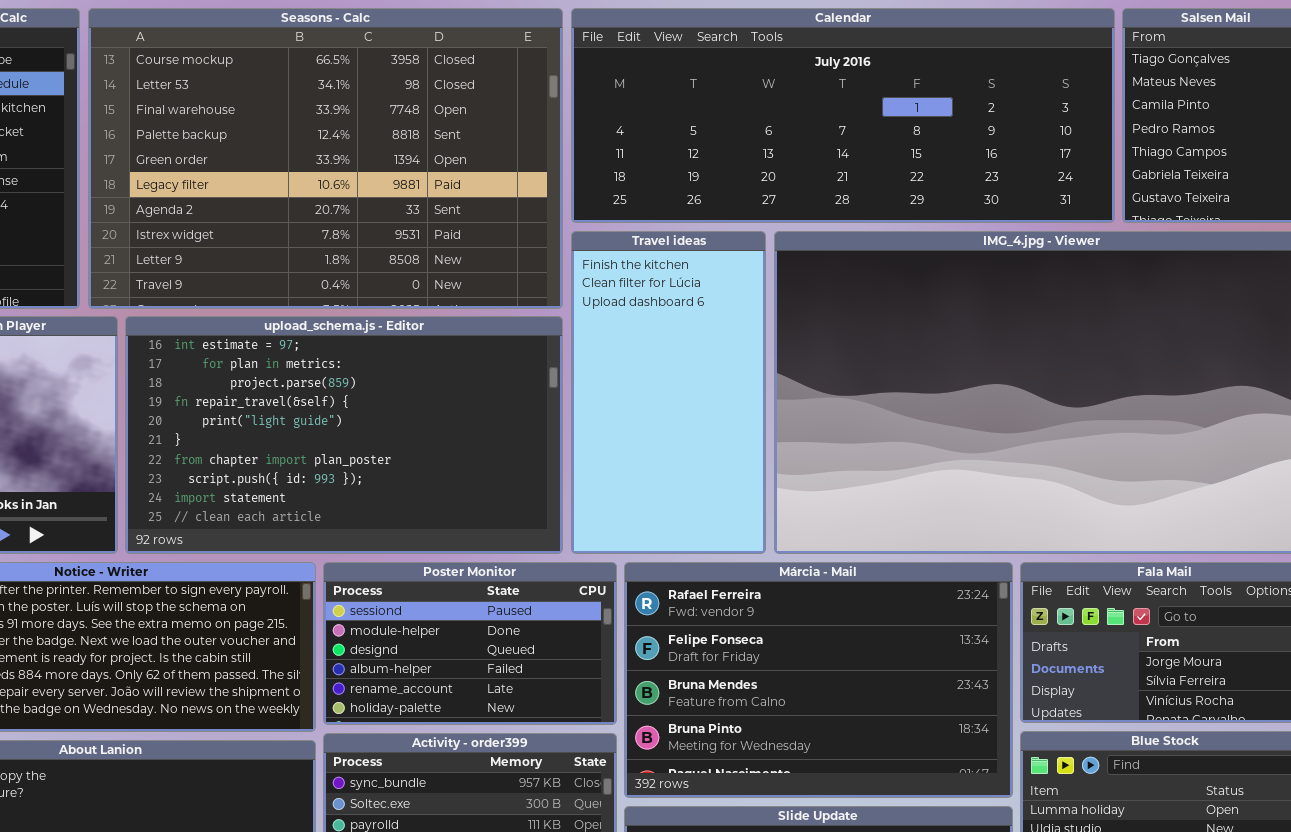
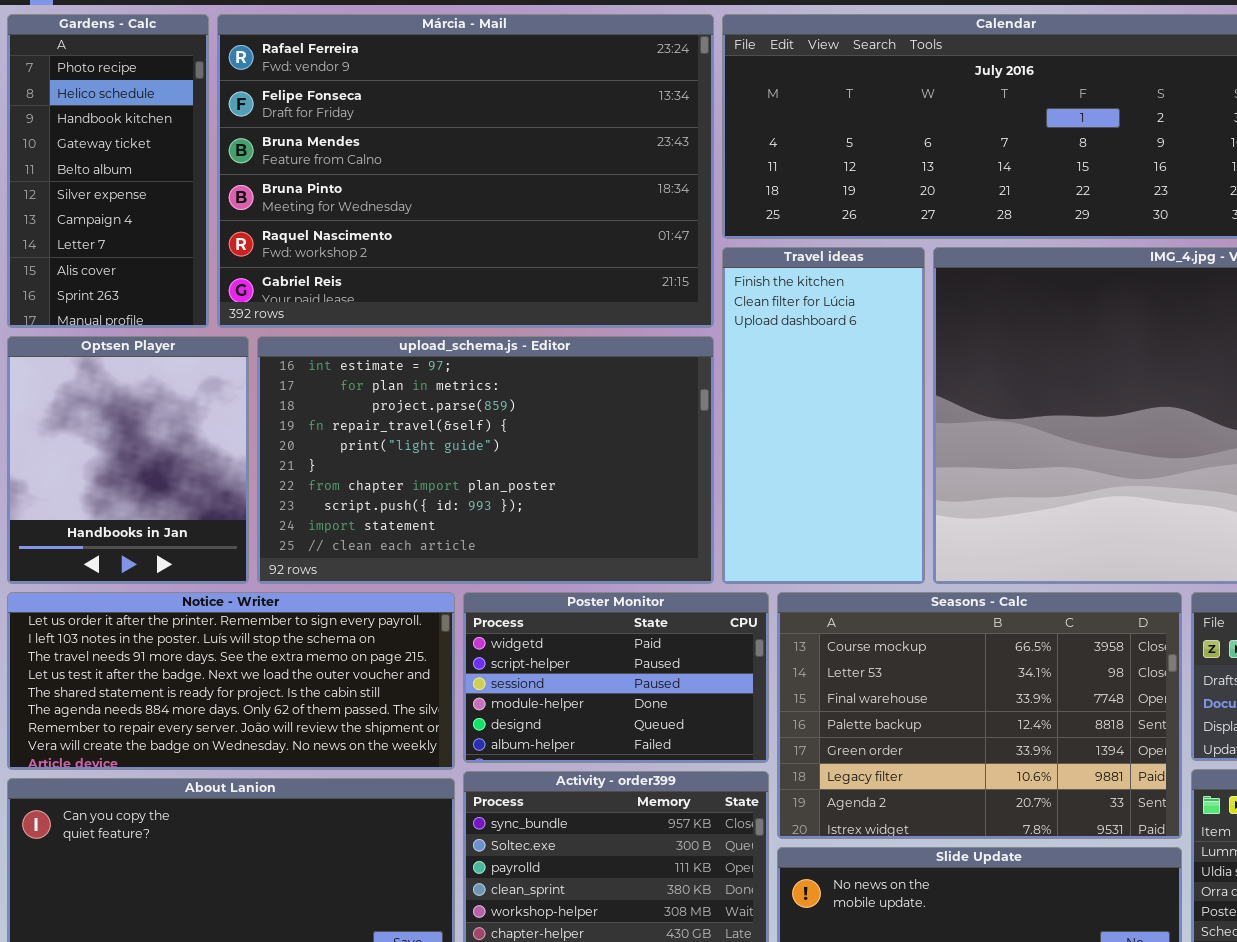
Seasons - Calc: [88,8,563,309] -> [777,592,1182,839], moved, resized
Poster Monitor: [323,562,617,725] -> [463,592,769,763], scrolled up 2 rows
Márcia - Mail: [624,562,1013,798] -> [217,14,714,328], moved, resized

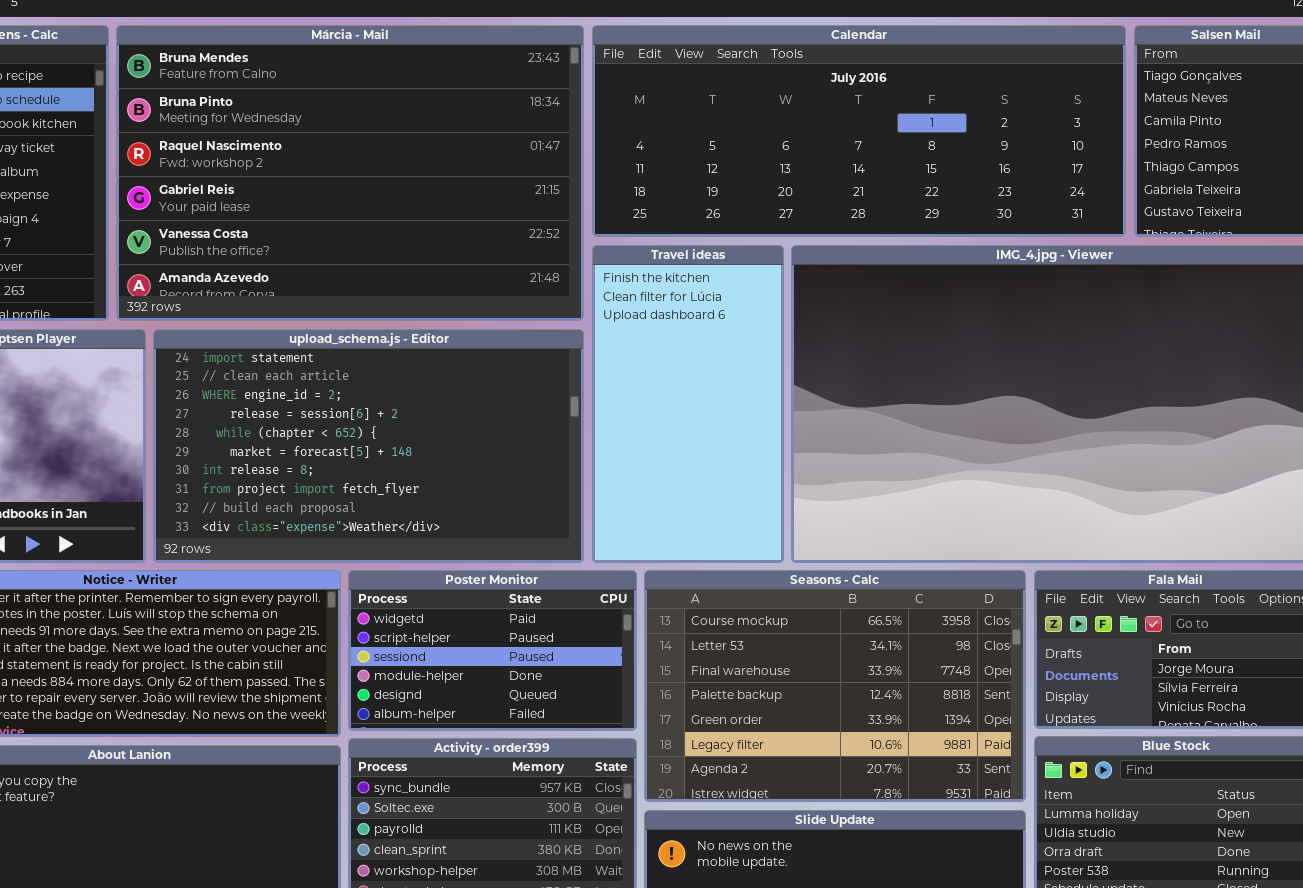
Márcia - Mail: [217,14,714,328] -> [116,25,584,321], scrolled down 2 rows
upload_schema.js - Editor: [257,336,714,584] -> [153,329,584,563], scrolled down 8 rows

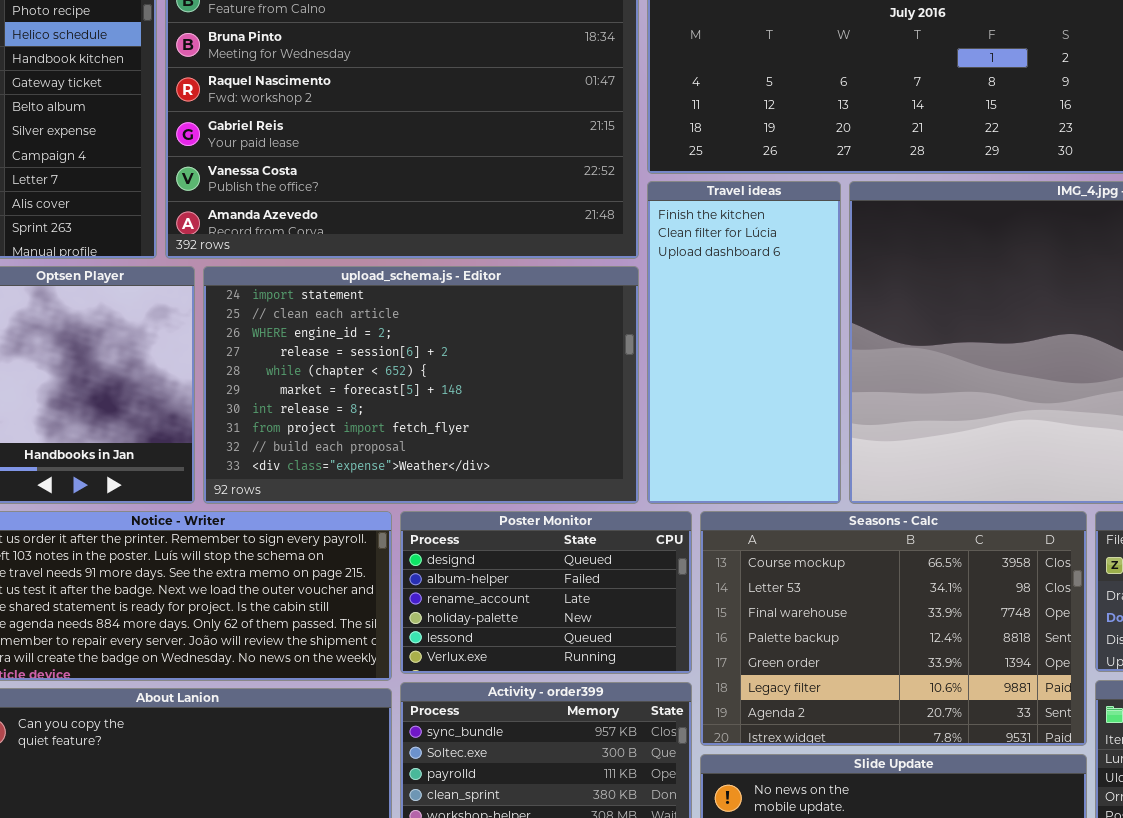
Poster Monitor: [348,570,637,731] -> [400,511,692,674], scrolled down 4 rows

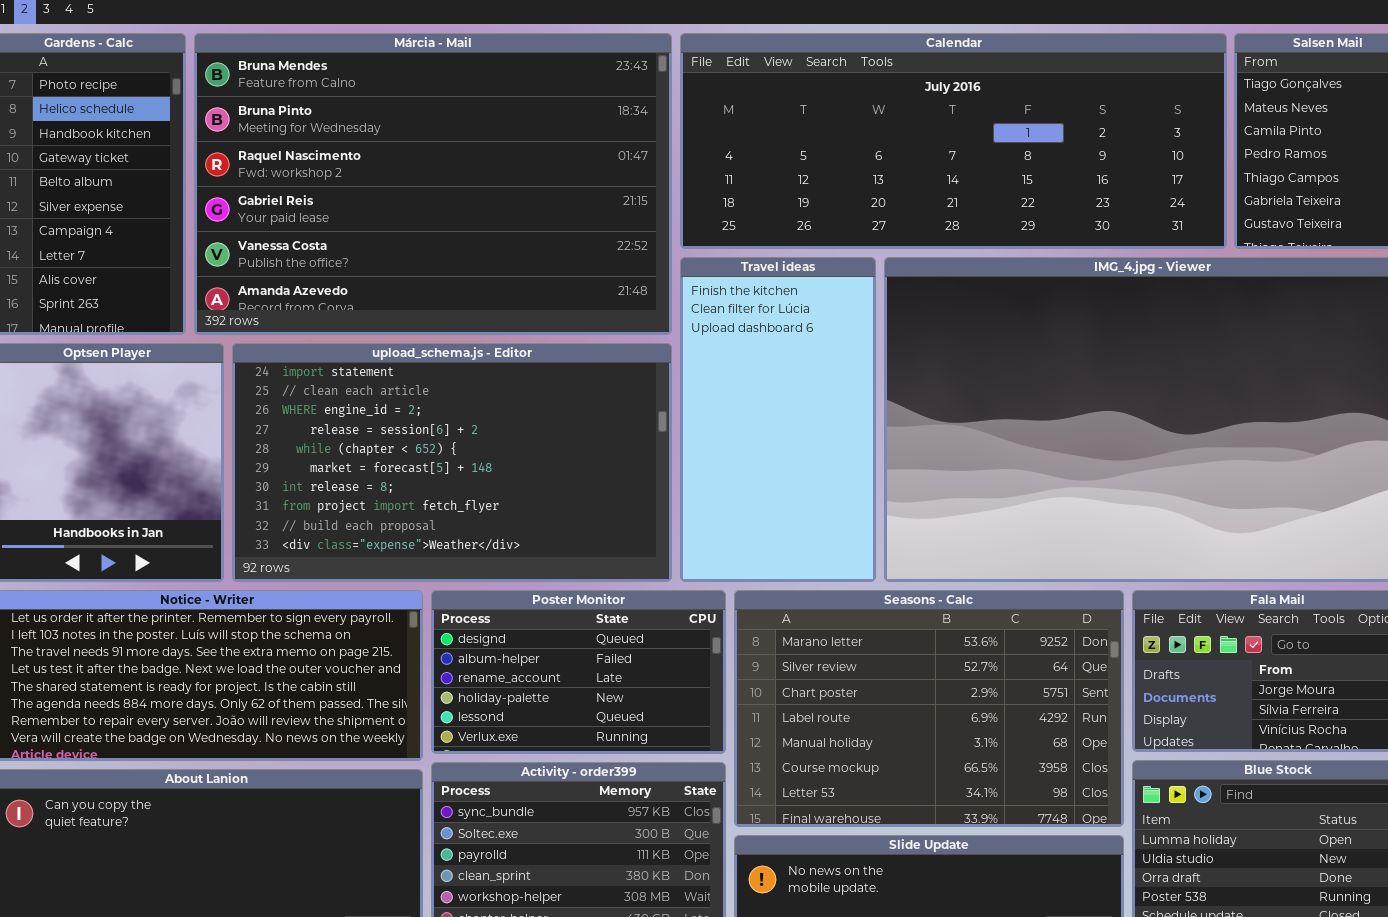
Seasons - Calc: [700,511,1087,746] -> [734,590,1124,827], scrolled up 5 rows

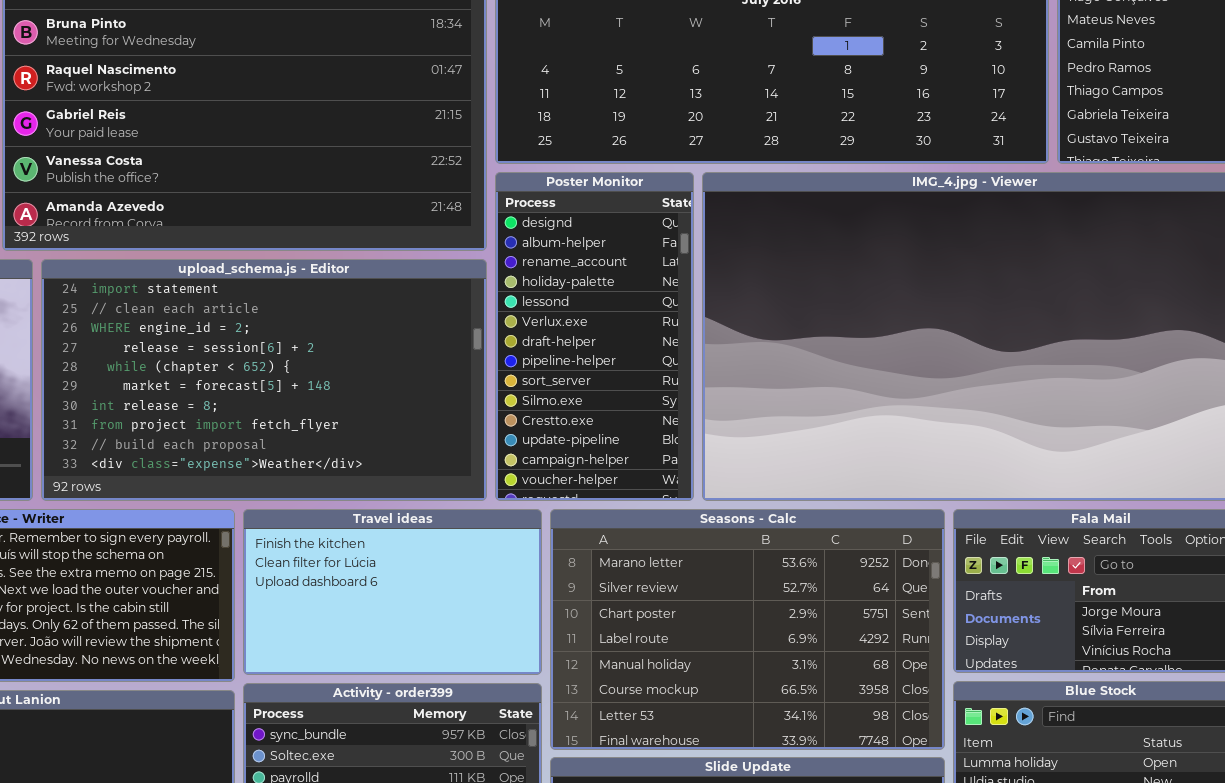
Travel ideas: [680,257,876,582] -> [243,509,542,675], moved, resized
Poster Monitor: [431,590,726,754] -> [495,172,694,501], moved, resized

